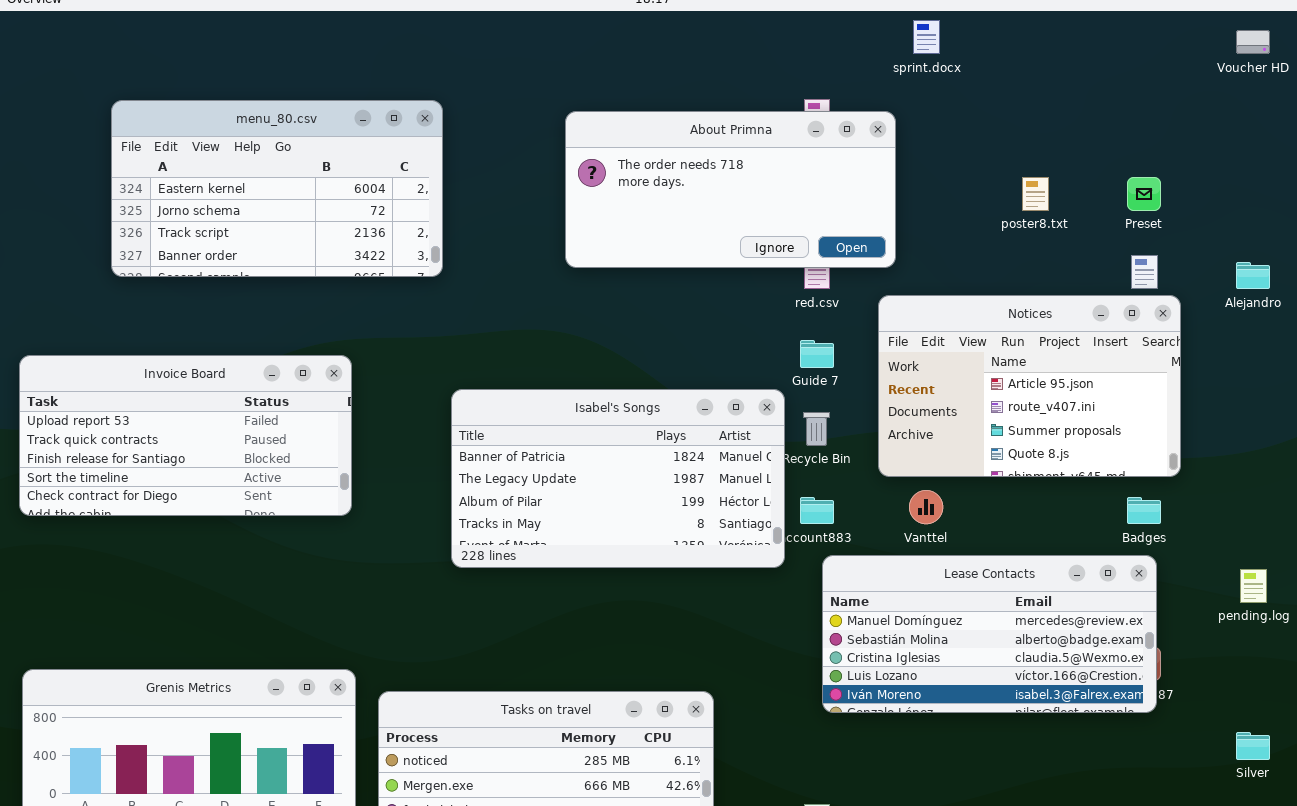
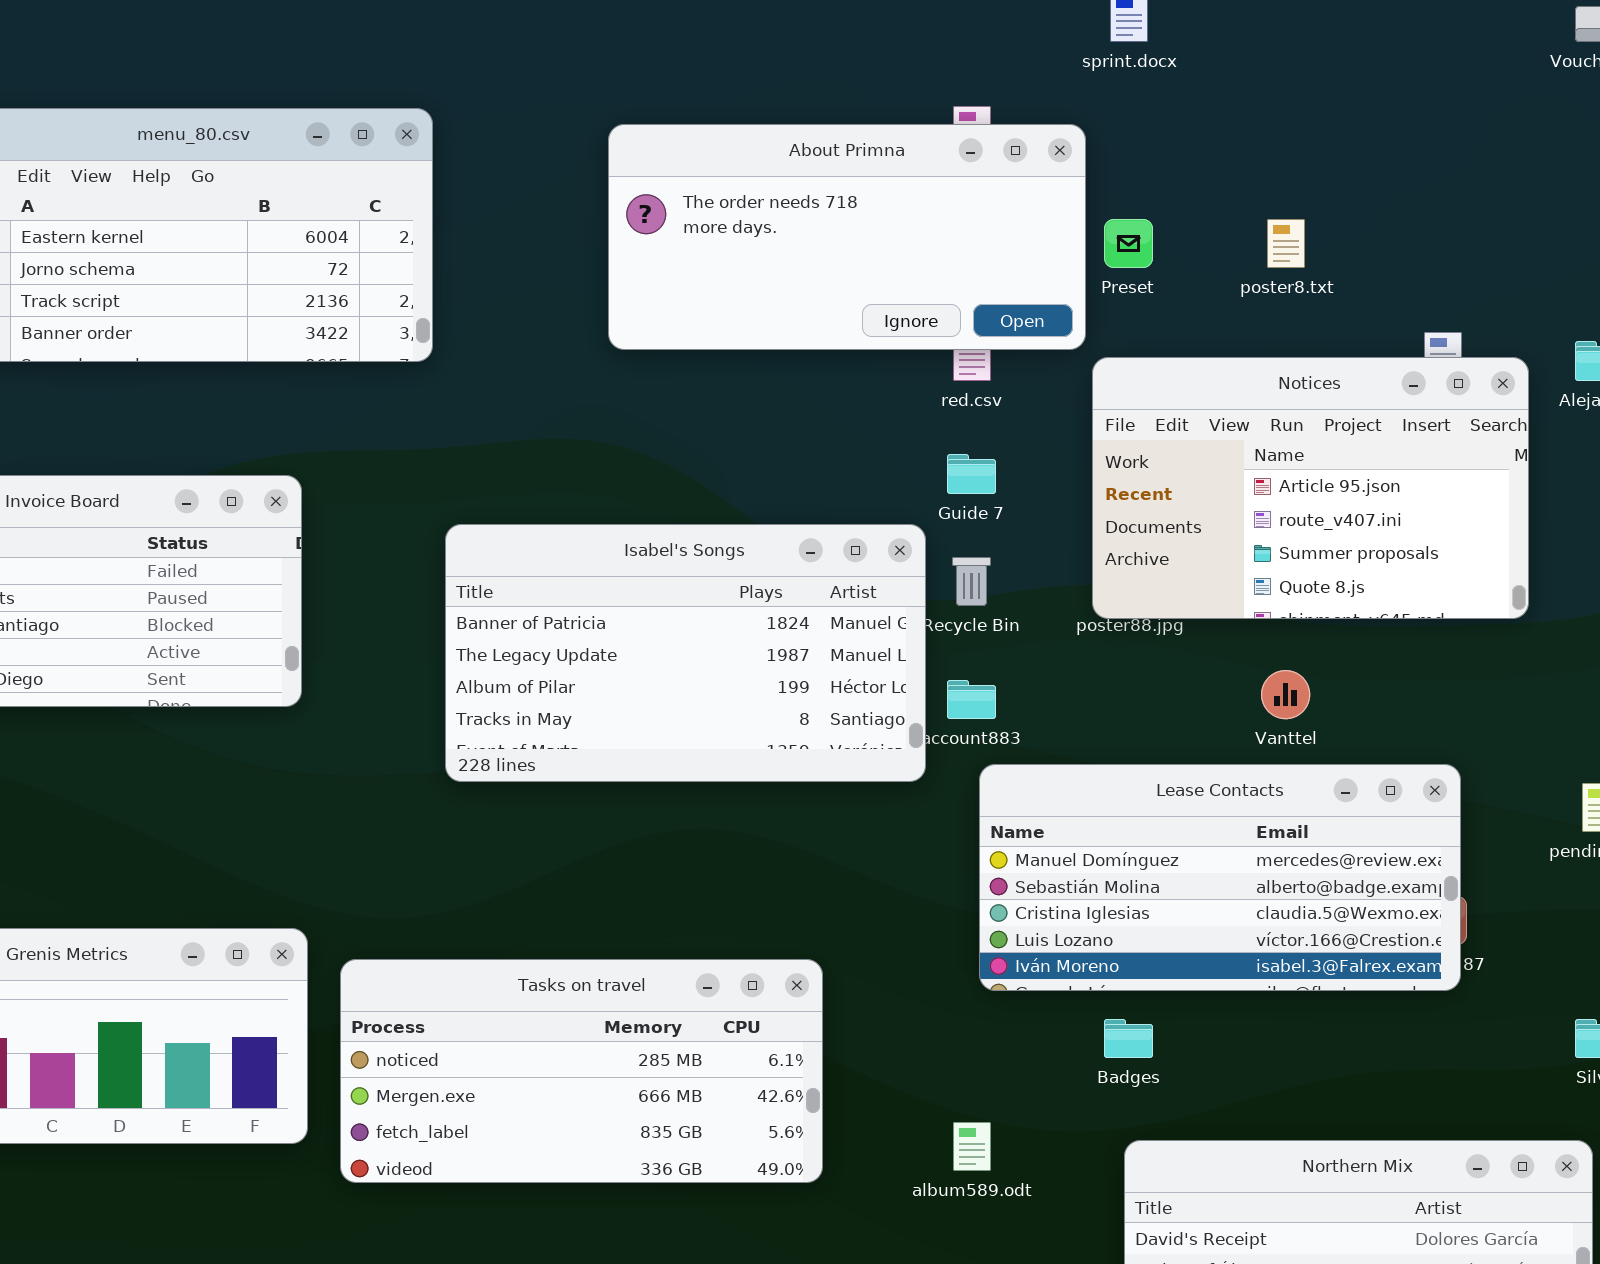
Preset: [1127,177,1161,211] -> [1104,219,1153,268], moved
Notices: [878,295,1181,477] -> [1092,357,1529,619], moved
Vanttel: [909,490,943,524] -> [1261,670,1310,719], moved
Badges: [1127,497,1161,524] -> [1104,1019,1153,1058], moved

